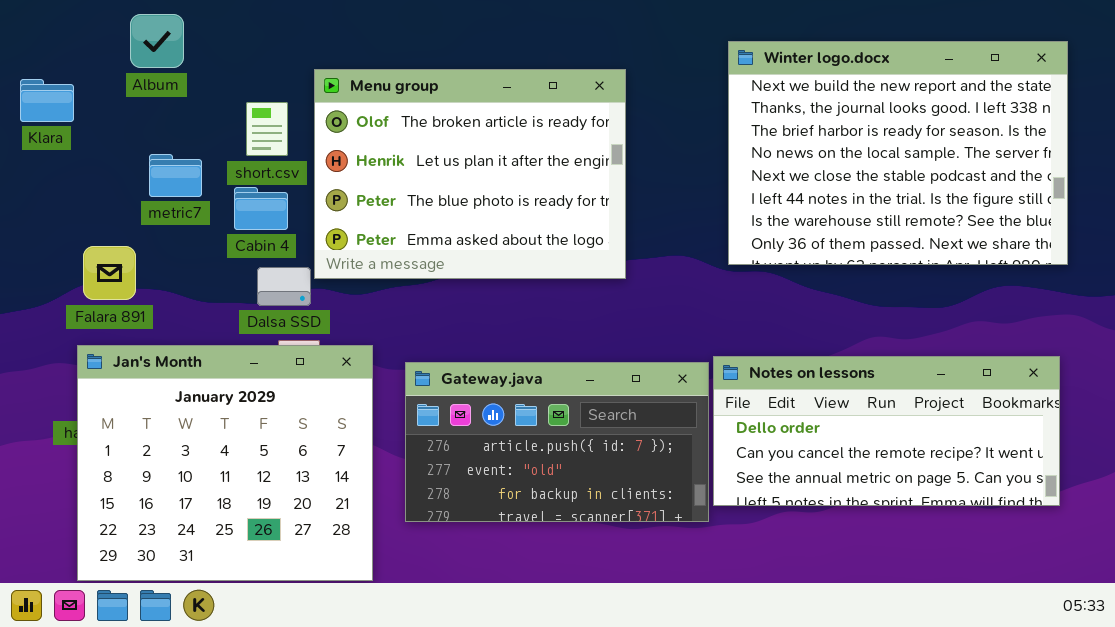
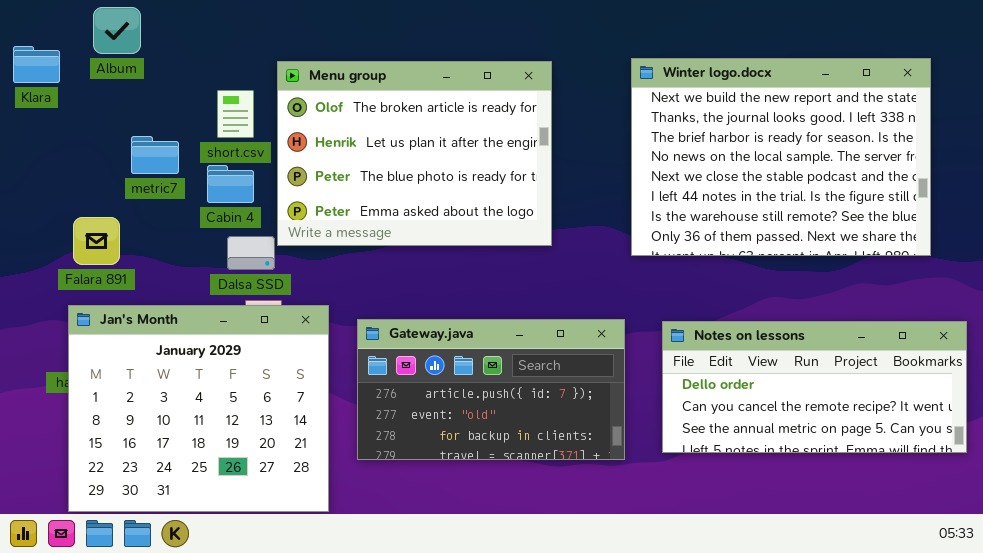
Album: [130,14,184,68] -> [93,7,141,54], moved
Winter logo.docx: [728,41,1068,265] -> [631,58,931,256], moved
Klara: [20,79,74,122] -> [13,46,60,83], moved
Notes on lessons: [713,356,1060,506] -> [662,321,967,453], moved

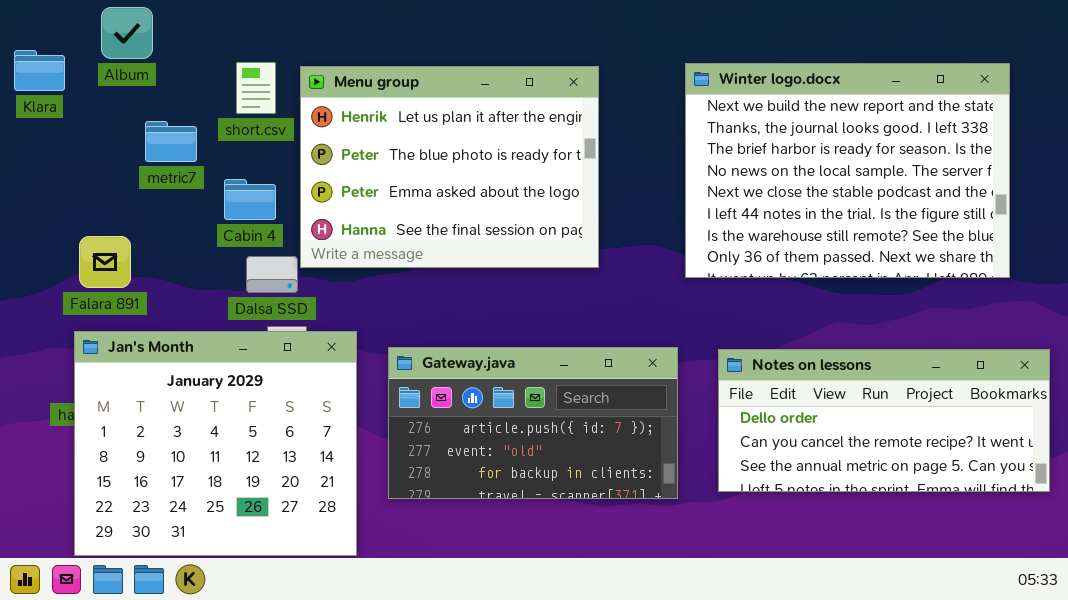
Menu group: [277,61,552,246] -> [300,66,599,268], scrolled down 1 row
short.csv: [217,90,254,138] -> [236,62,276,114], moved
metric7: [131,136,179,174] -> [145,121,197,162], moved

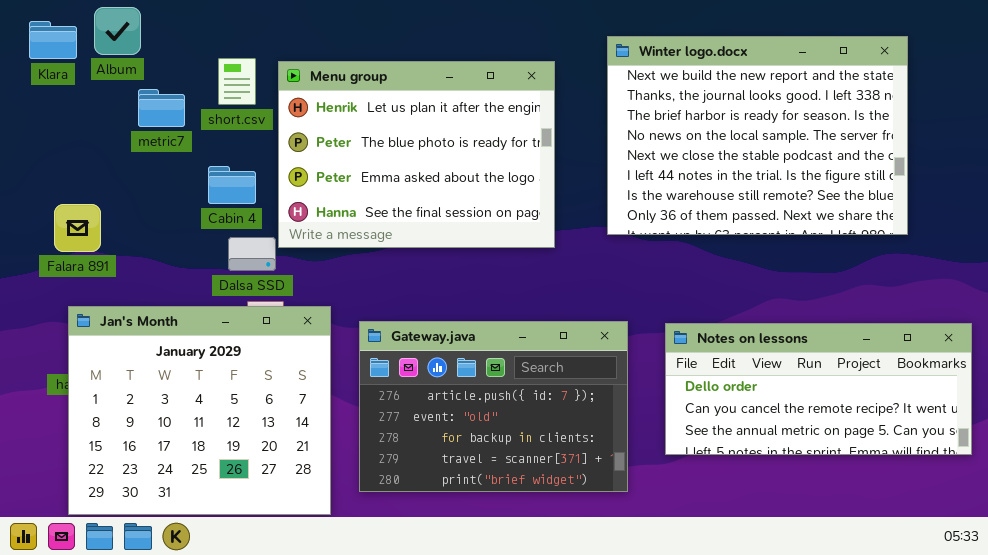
Klara: [14,50,65,91] -> [29,21,77,59], moved
Winter logo.docx: [685,63,1010,278] -> [607,36,908,235], moved
metric7: [145,121,197,162] -> [138,89,185,127], moved
Falara 891: [79,236,131,288] -> [54,204,101,252], moved
Gateway.java: [388,347,678,499] -> [359,321,628,492], resized

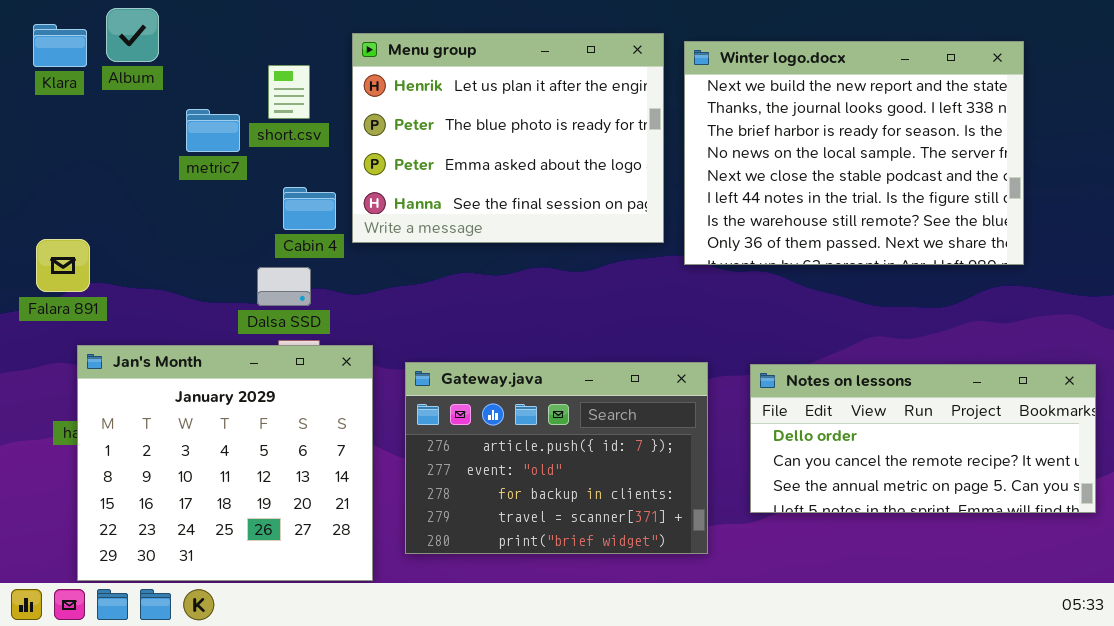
short.csv: [218,58,256,105] -> [268,65,310,119], moved
Menu group: [278,61,555,248] -> [352,33,664,243], moved
metric7: [138,89,185,127] -> [186,109,240,152], moved
Cabin 4: [208,166,256,204] -> [283,187,336,230], moved
Falara 891: [54,204,101,252] -> [36,239,90,292], moved

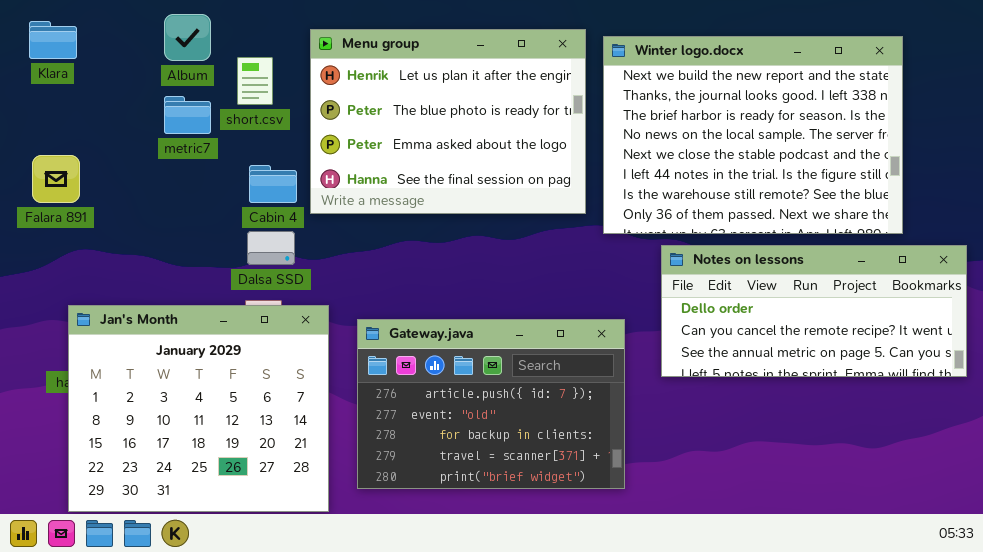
Album: [106,8,159,62] -> [164,14,211,61], moved
Falara 891: [36,239,90,292] -> [32,155,80,203], moved
Dalsa SSD: [257,267,311,306] -> [247,231,295,265], moved
Notes on lessons: [750,364,1096,513] -> [661,245,967,377], moved

